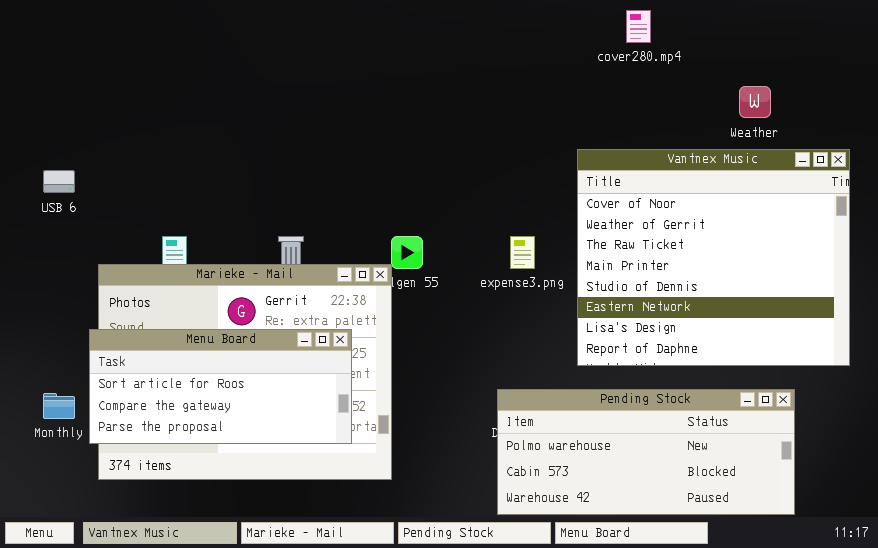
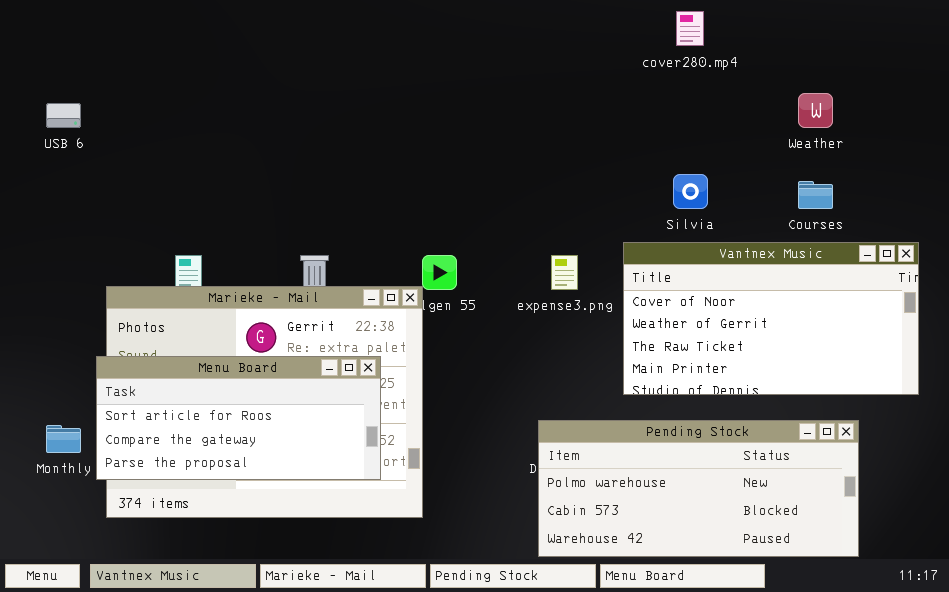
Vantnex Music: [577,149,850,366] -> [623,242,919,395], resized
USB 6: [43,170,75,193] -> [46,103,81,128], moved

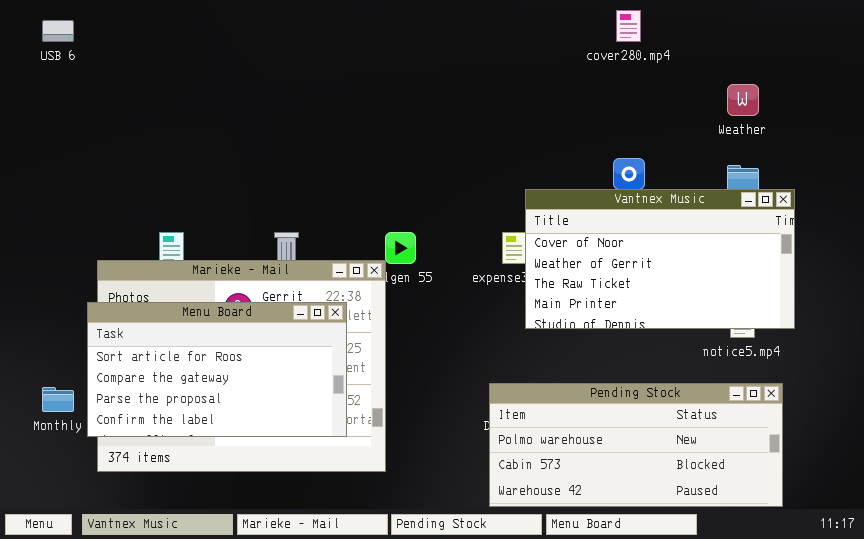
USB 6: [46,103,81,128] -> [42,20,74,42], moved
Vantnex Music: [623,242,919,395] -> [525,189,795,329], moved
Menu Board: [96,356,381,480] -> [87,302,347,437], resized

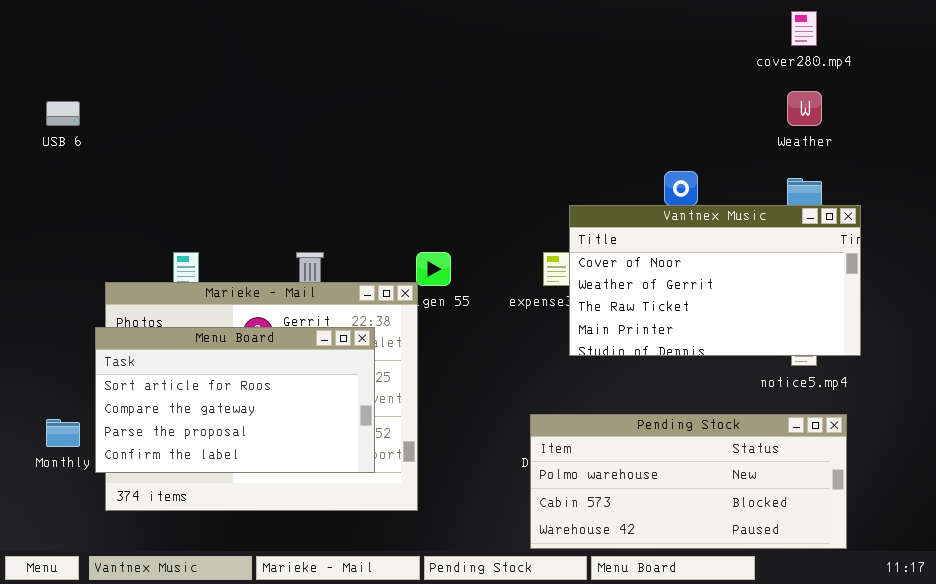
cover280.mp4: [616,10,641,42] -> [791,11,817,46], moved
USB 6: [42,20,74,42] -> [46,101,80,126], moved

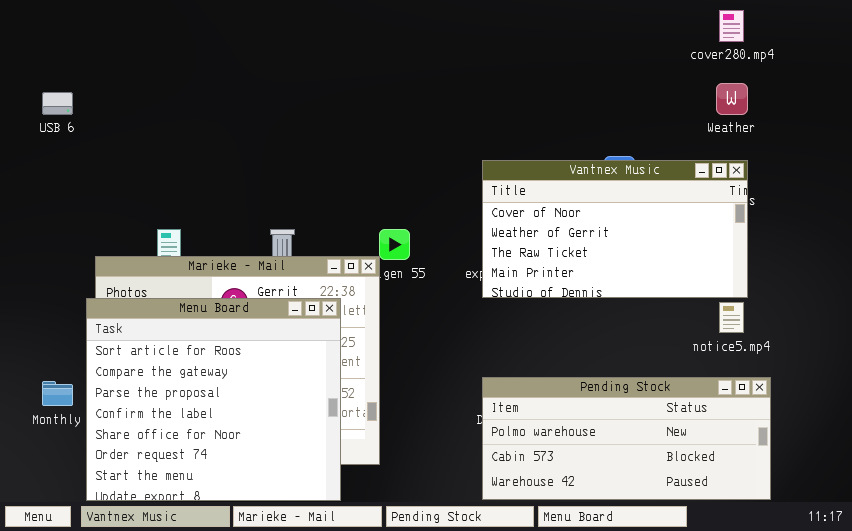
Vantnex Music: [569,205,861,356] -> [482,160,748,298], moved
Menu Board: [95,327,375,473] -> [86,298,341,501], resized

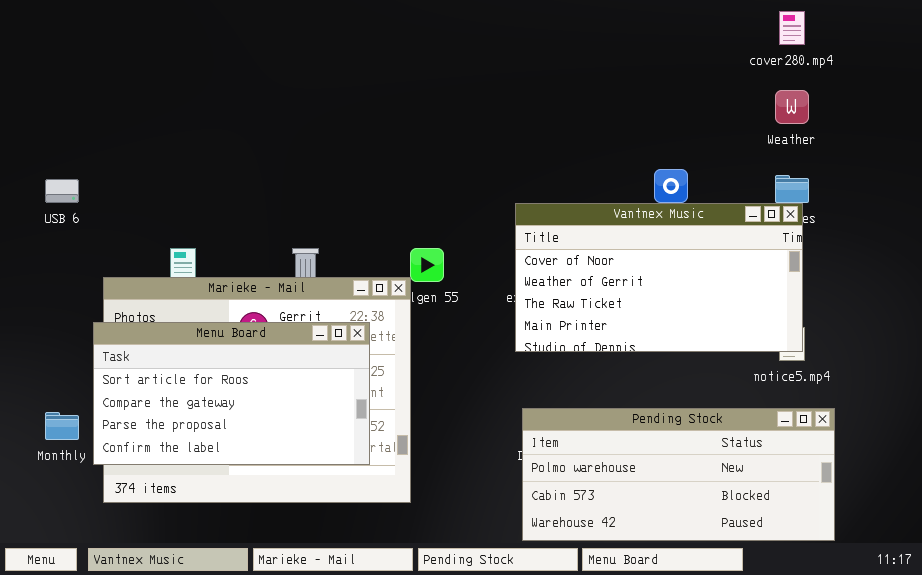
USB 6: [42,92,73,115] -> [45,179,79,203], moved
Vantnex Music: [482,160,748,298] -> [515,203,803,352], moved
Menu Board: [86,298,341,501] -> [93,322,370,465], resized

